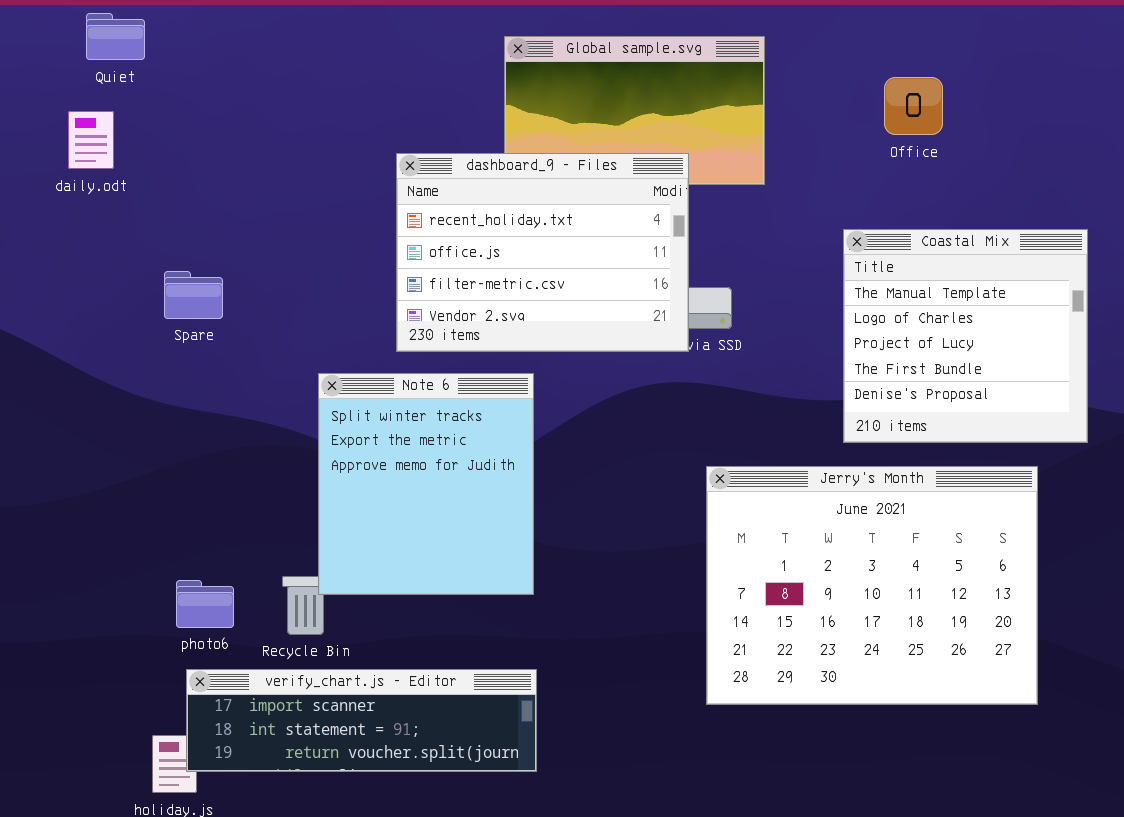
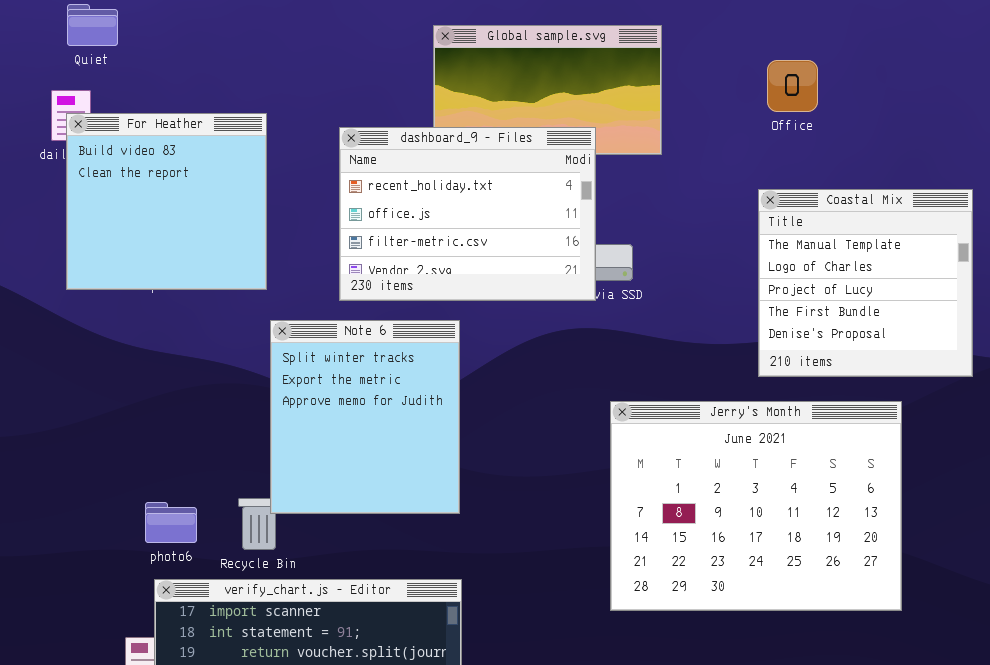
For Heather: none -> [66,113,267,290], opened
Coastal Mix: [843,229,1088,443] -> [758,189,973,377], moved

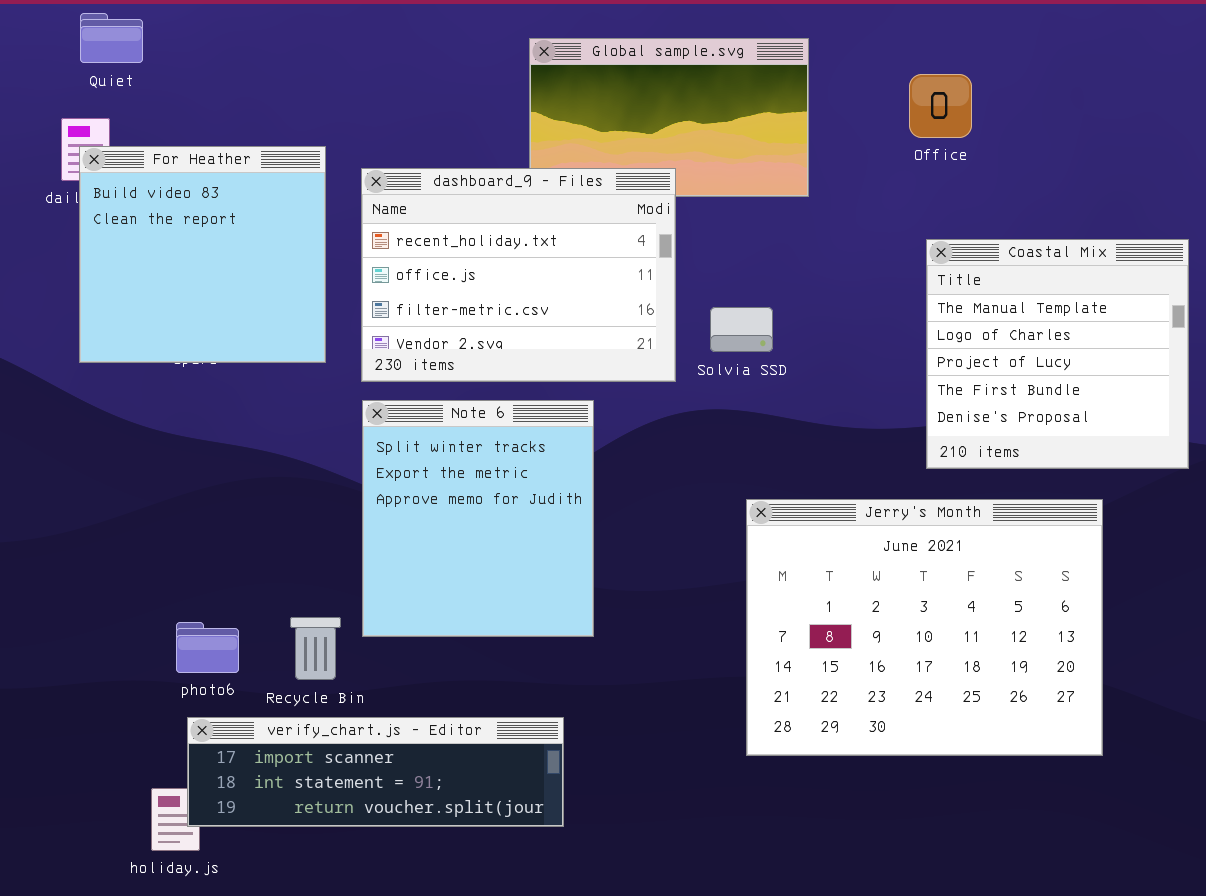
Office: [767,60,818,112] -> [909,74,972,138], moved
dashboard_9 - Files: [339,127,596,301] -> [361,168,676,382], moved
Note 6: [270,320,460,514] -> [362,400,594,637], moved

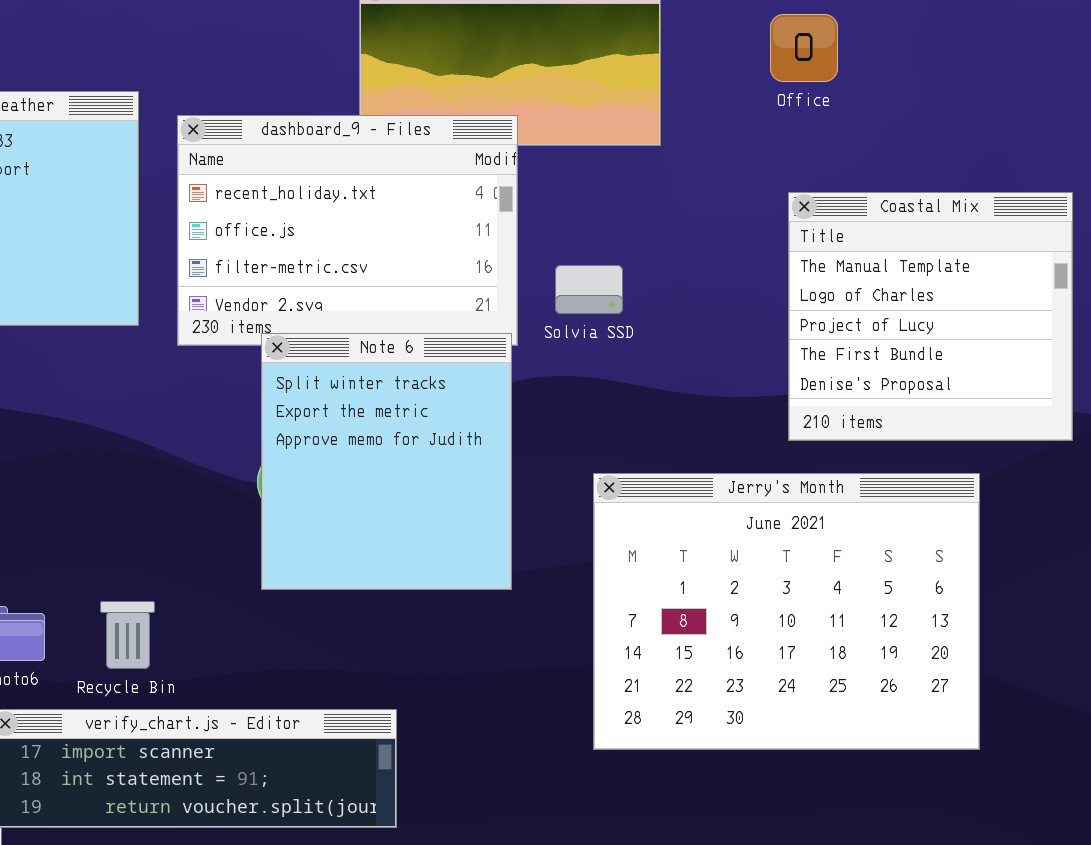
Note 6: [362,400,594,637] -> [261,333,512,590], moved

